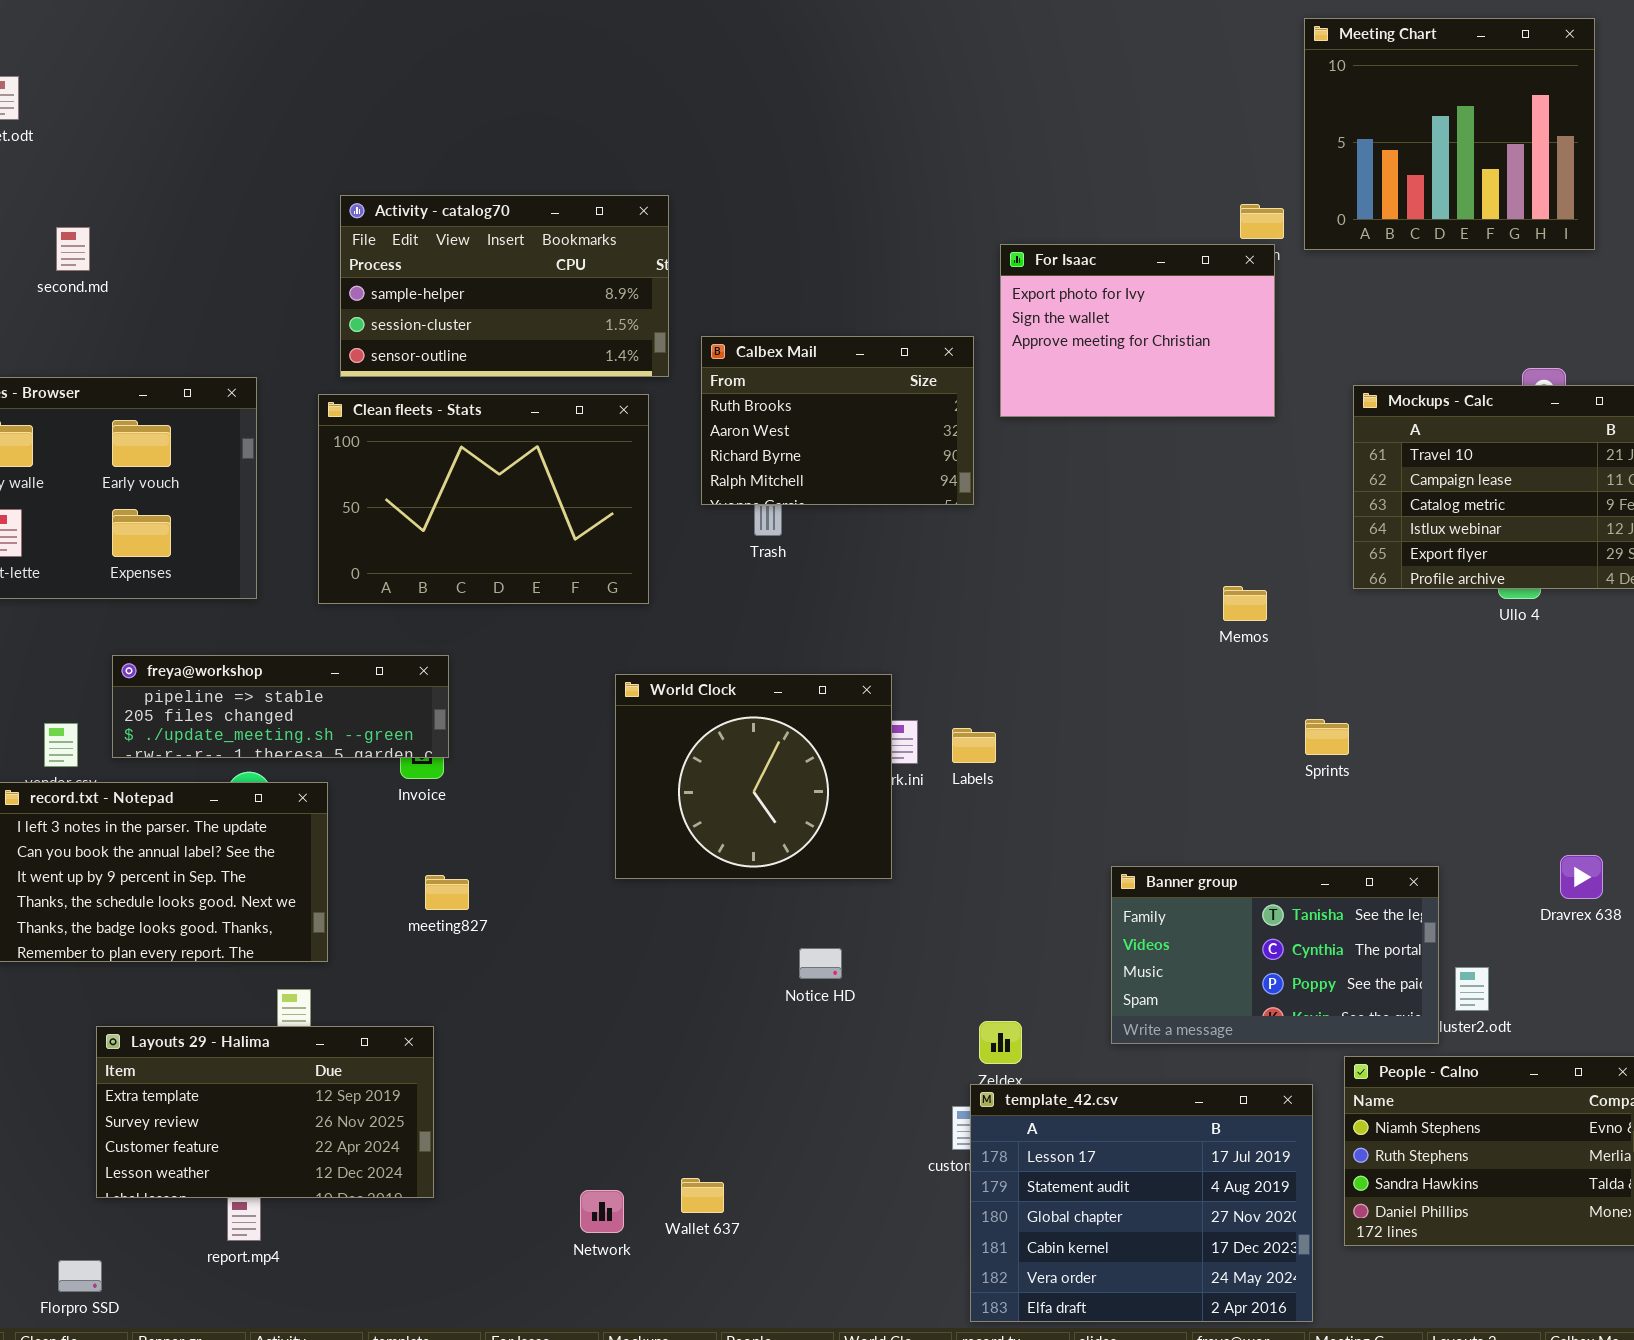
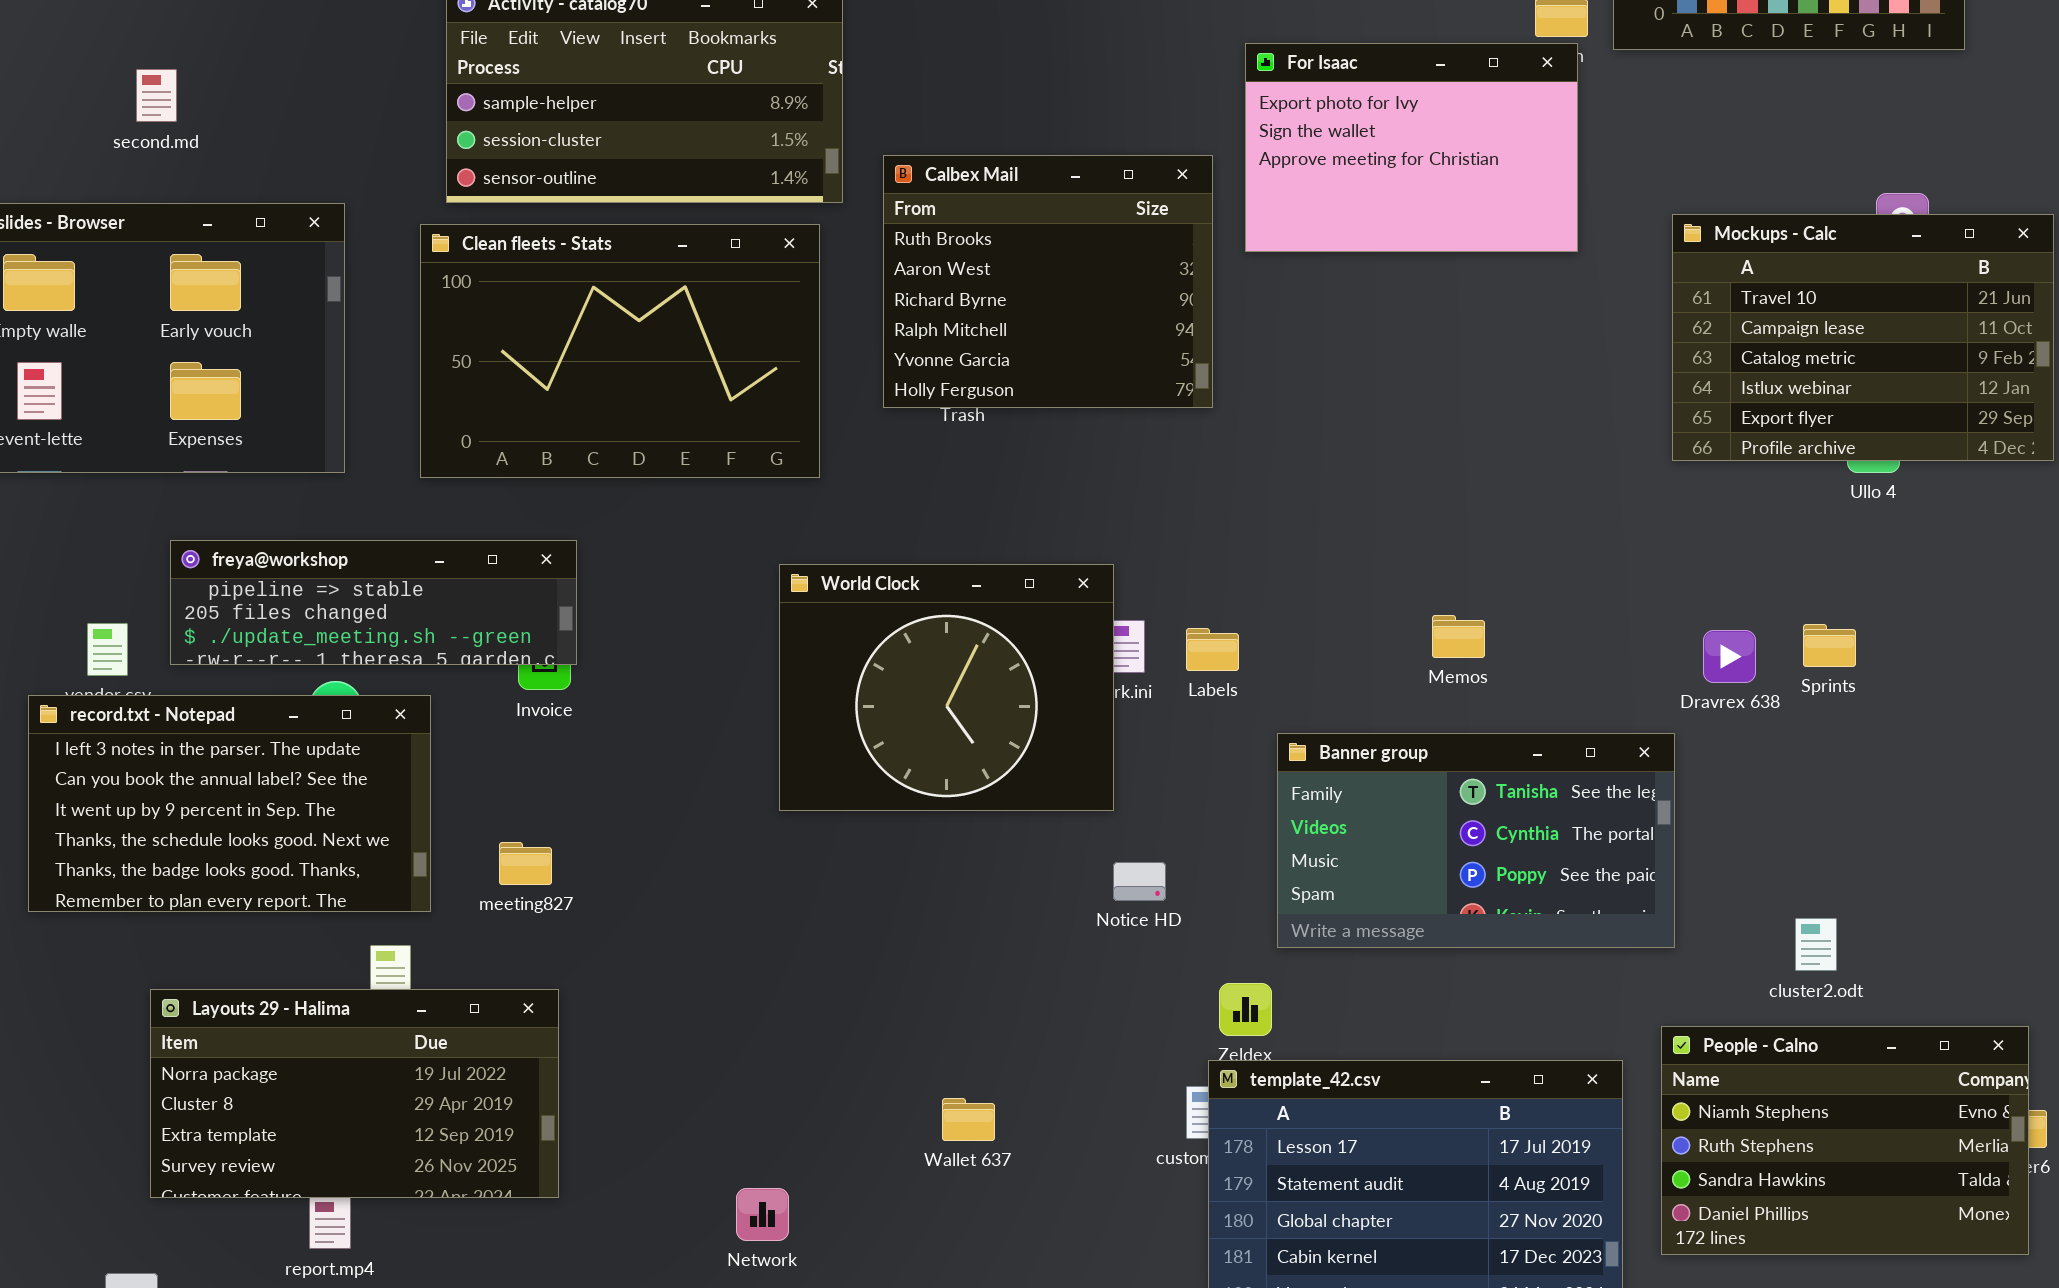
second.md: [56,227,90,271] -> [136,69,177,122], moved
Calbex Mail: [701,336,974,505] -> [883,155,1213,408], resized
Memos: [1223,586,1267,621] -> [1432,615,1485,658], moved
Sprints: [1305,719,1349,755] -> [1803,624,1856,667], moved
Dravrex 638: [1560,855,1603,899] -> [1703,630,1756,683], moved
Banner group: [1111,866,1439,1044] -> [1277,733,1675,948], moved
meeting827: [425,875,469,910] -> [499,842,552,885], moved
Notice HD: [799,948,842,979] -> [1113,862,1166,901], moved
Layouts 29 - Halima: [96,1026,434,1198] -> [150,989,559,1198], scrolled up 2 rows
Wallet 637: [681,1178,724,1213] -> [942,1098,995,1141], moved

